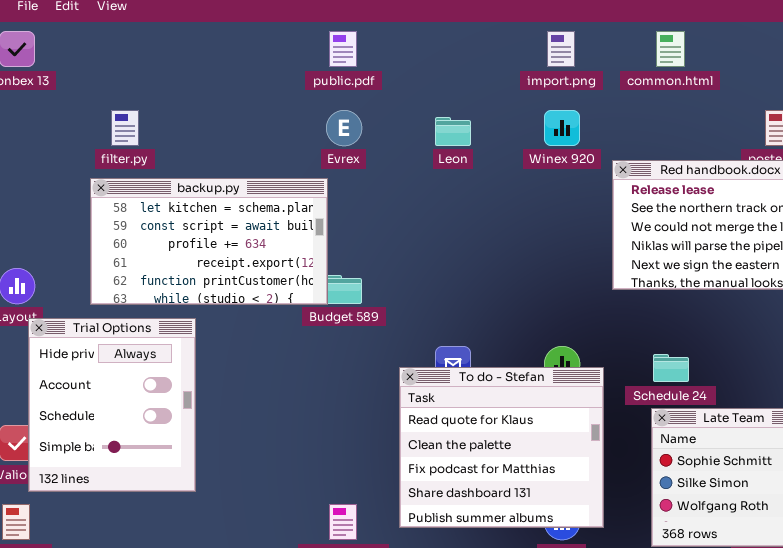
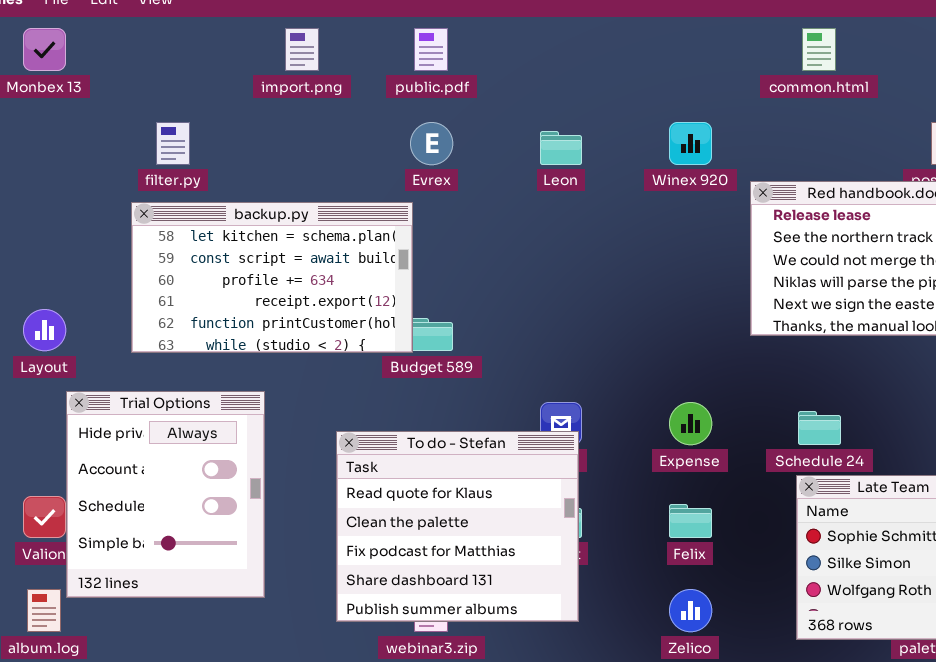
import.png: [547,31,575,67] -> [285,28,319,71], moved
Trial Options: [28,318,196,492] -> [66,391,265,598], moved
To do - Stefan: [399,367,604,528] -> [336,431,579,622], moved

